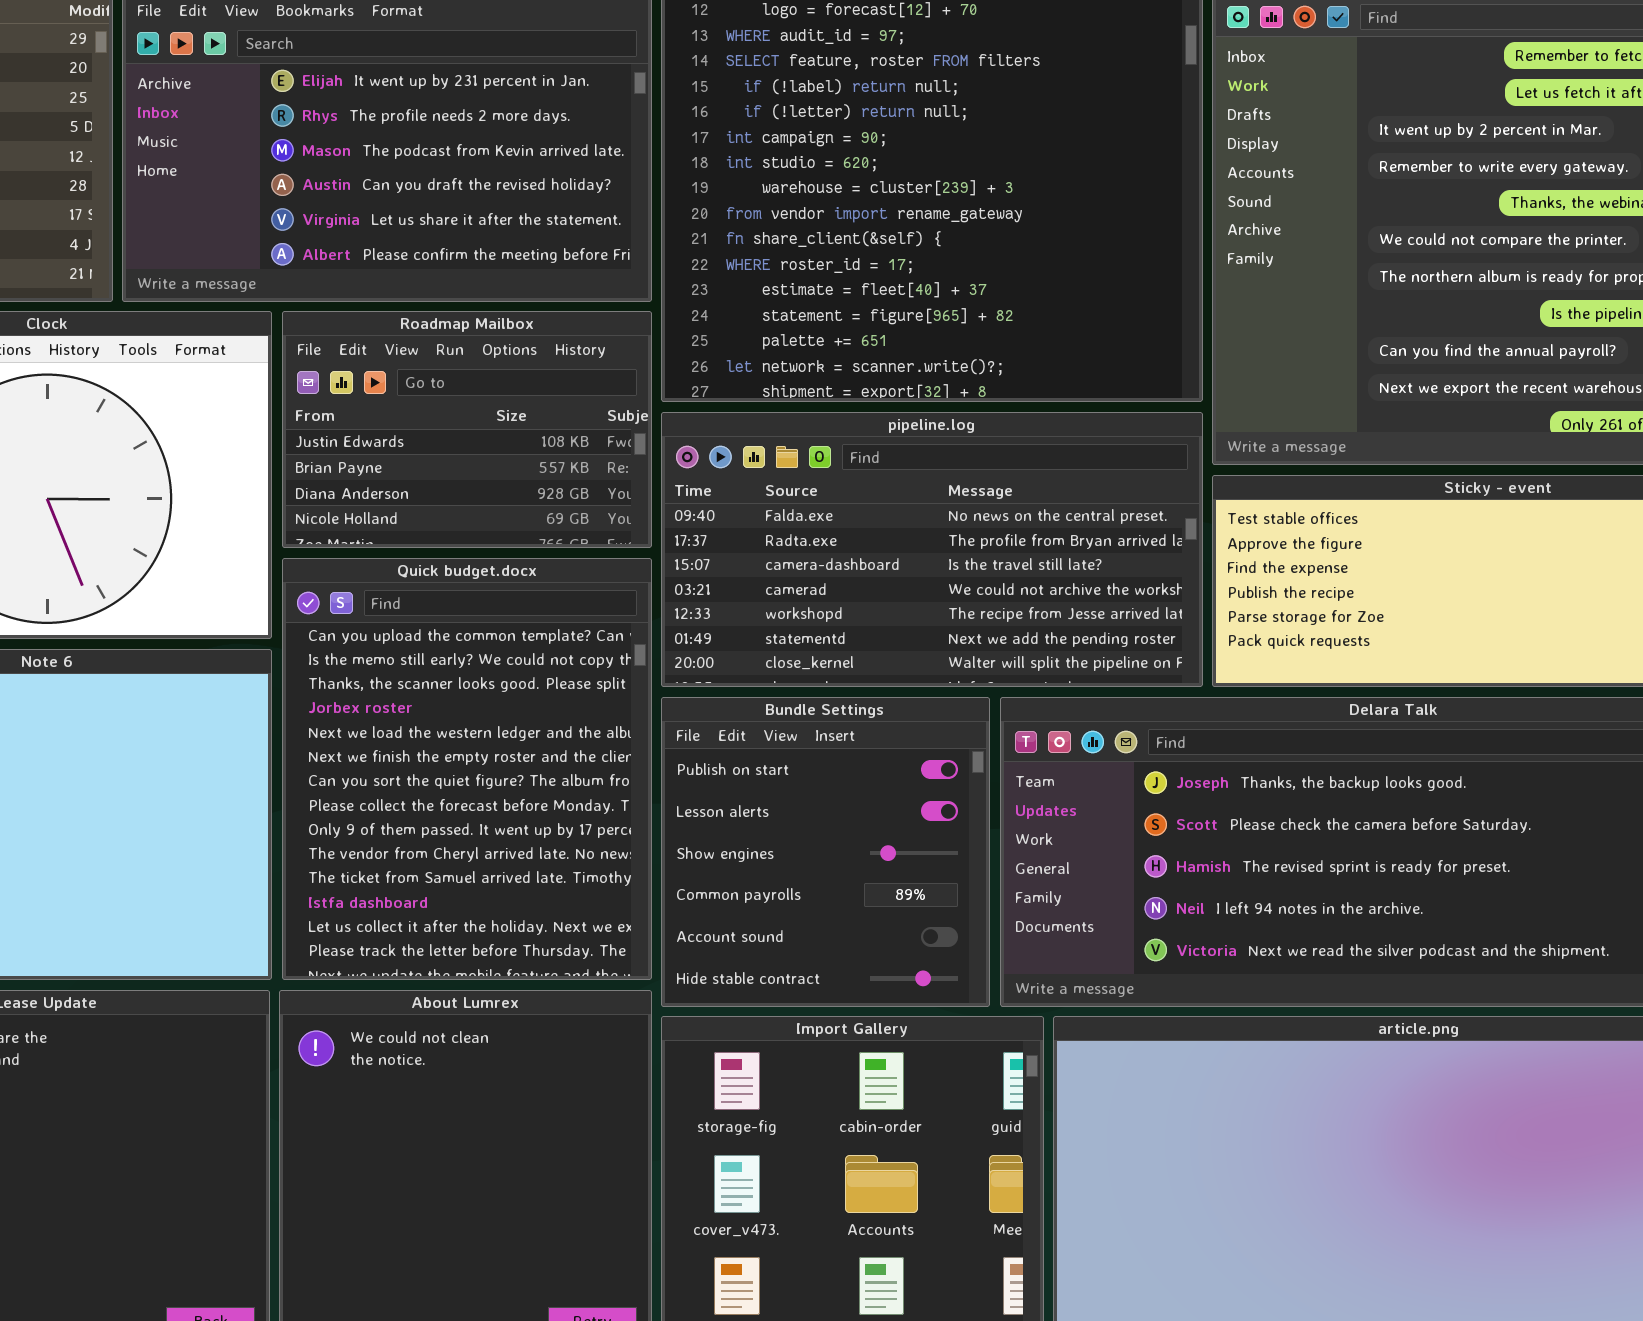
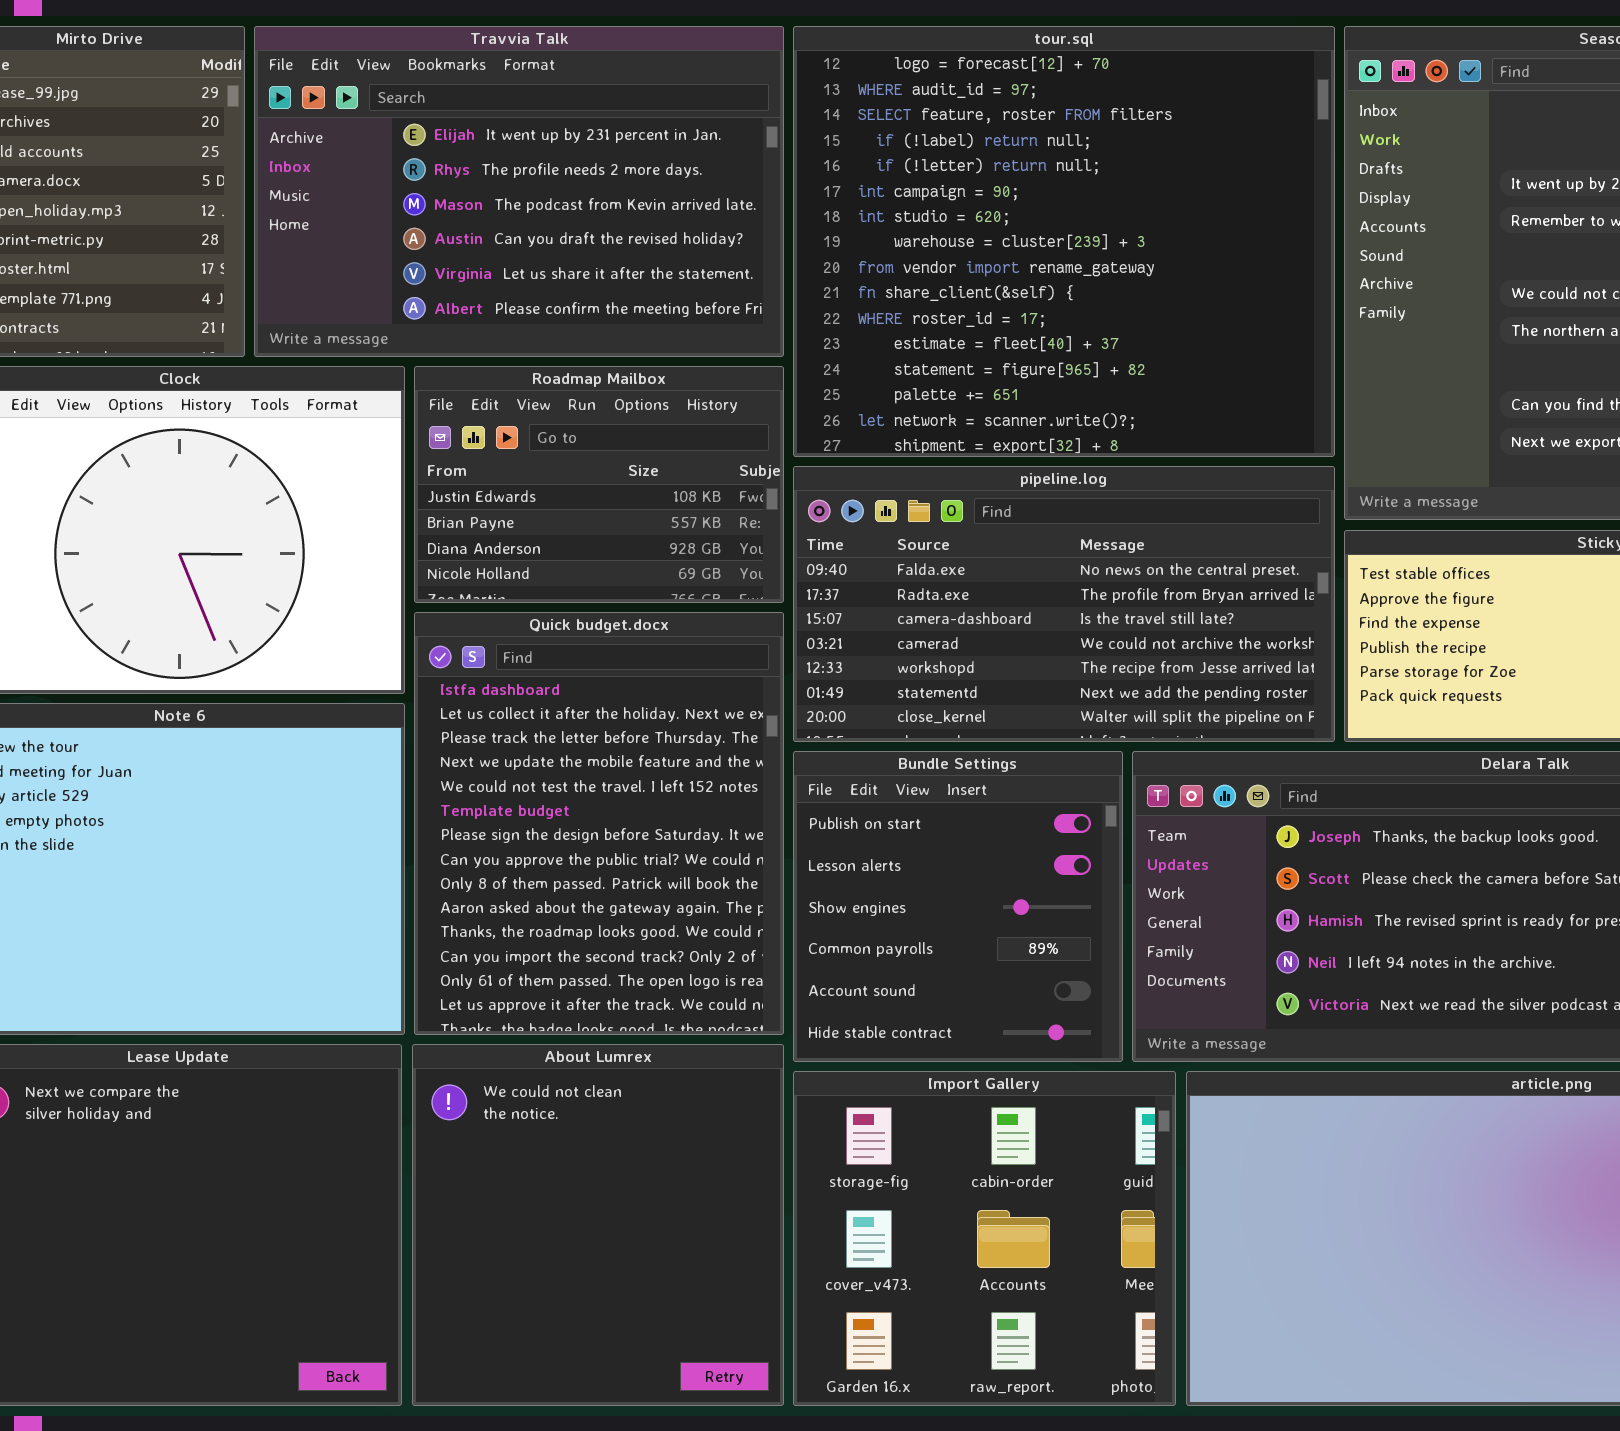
Quick budget.docx: [282,558,652,980] -> [414,612,784,1035], scrolled down 11 rows

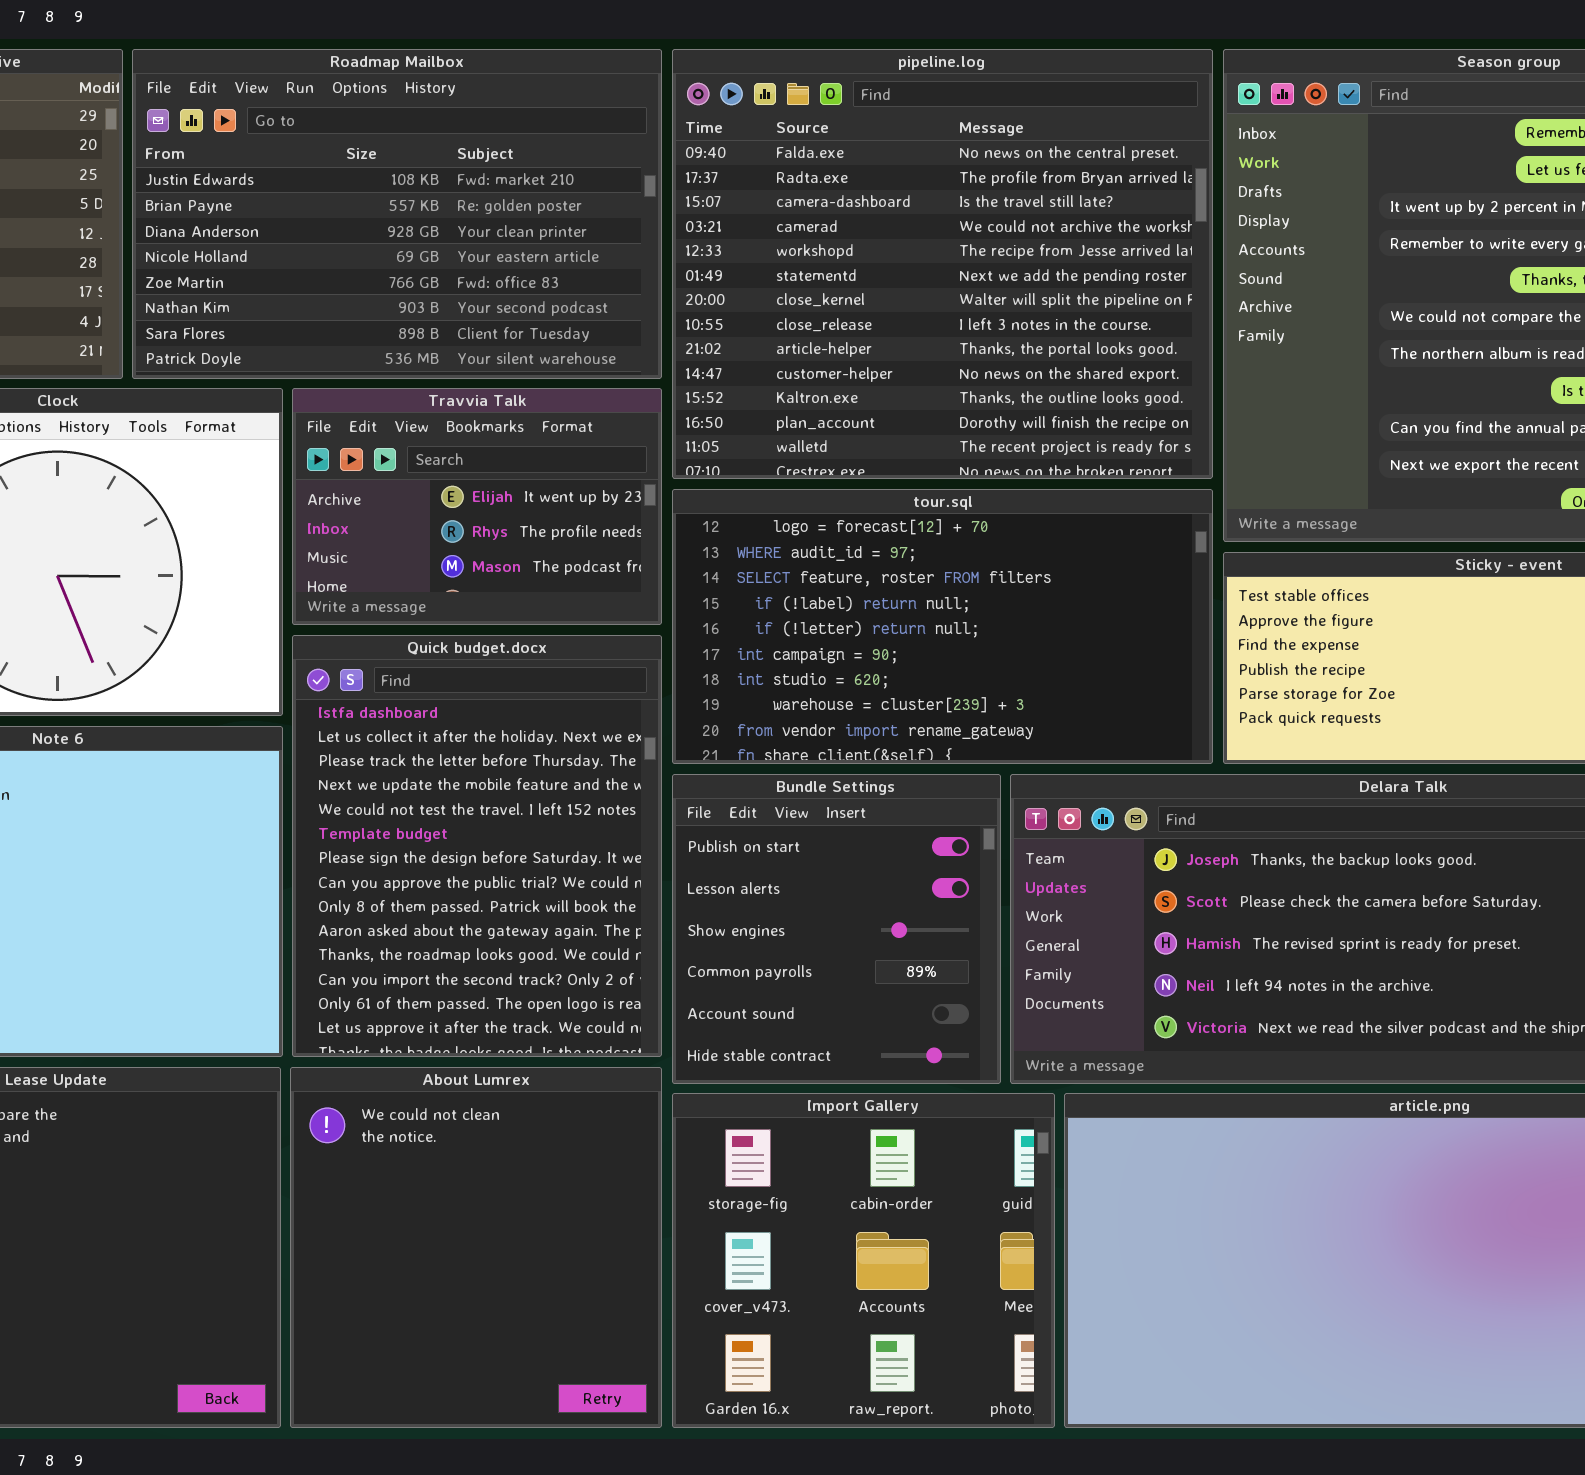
Travvia Talk: [254,26,784,357] -> [292,388,662,625], moved, resized
tour.sql: [793,26,1335,457] -> [672,489,1213,764], moved, resized
Roadmap Mailbox: [414,366,784,603] -> [132,49,662,379], moved, resized
pipeline.log: [793,466,1335,742] -> [672,49,1213,479], moved, resized

